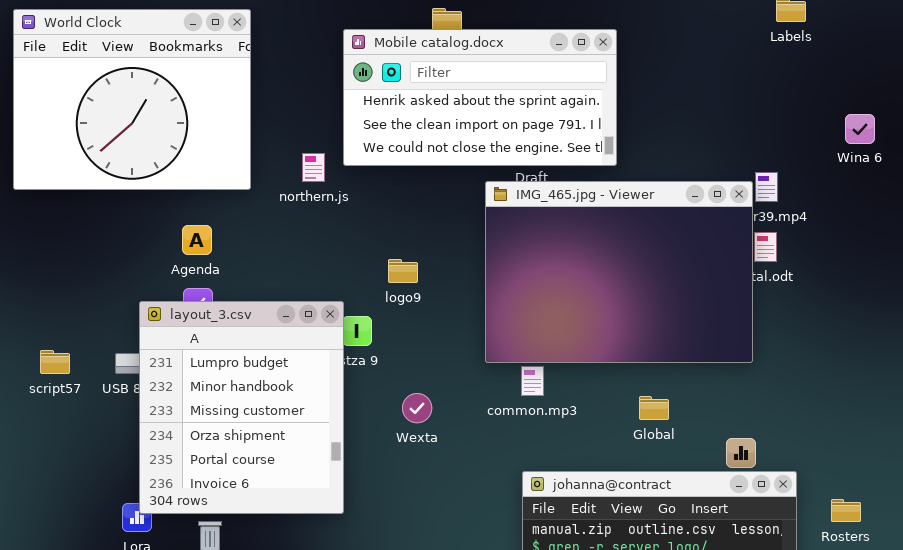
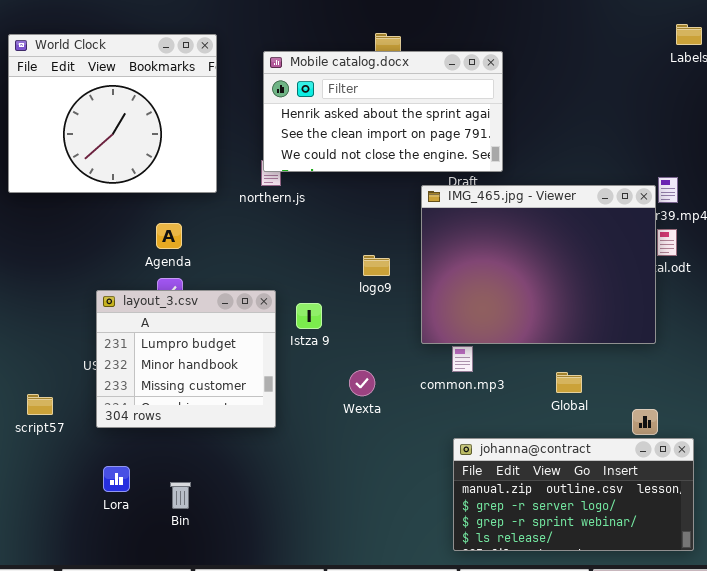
Mobile catalog.docx: [343,29,617,166] -> [263,51,503,172], moved
logo9: [388,259,418,283] -> [363,255,390,276], moved
layout_3.csv: [139,301,344,514] -> [96,290,276,428], moved, resized
script57: [40,350,70,374] -> [27,394,53,415], moved

